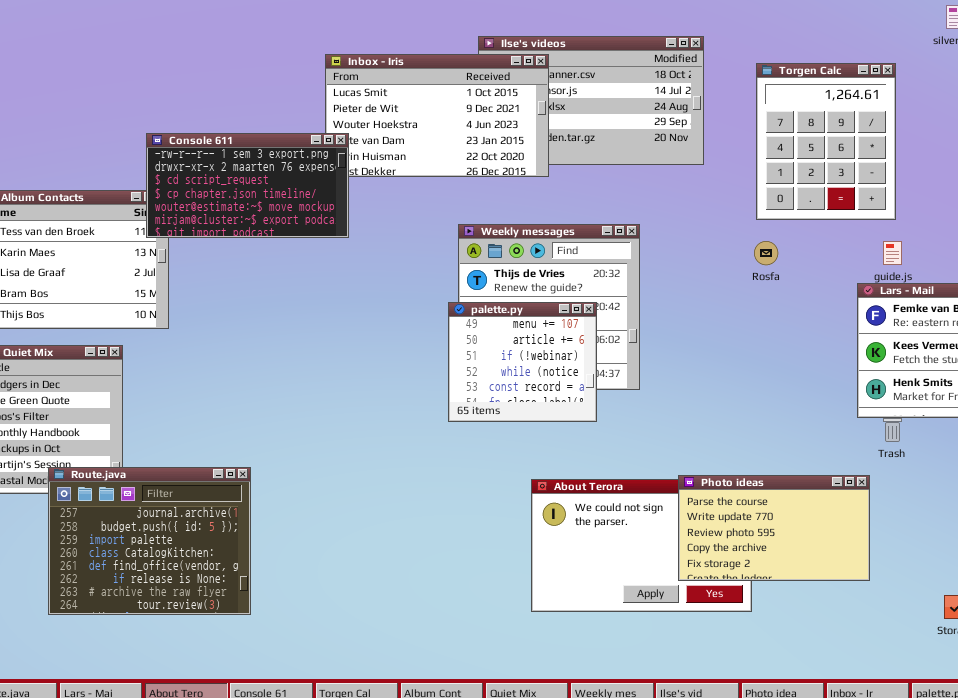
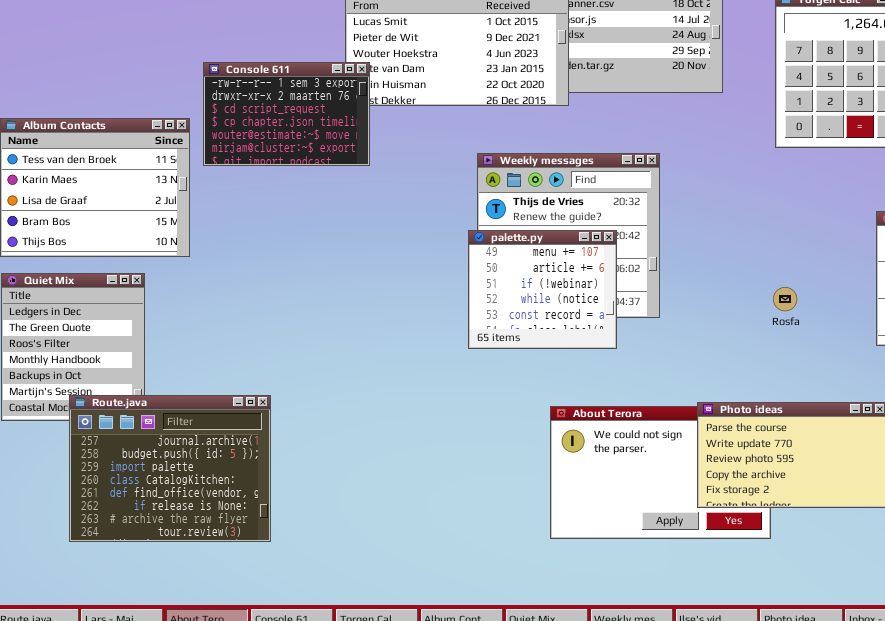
Console 611: [146,133,349,238] -> [203,62,370,166], resized
Rosfa: [754,241,778,265] -> [773,287,797,311], moved

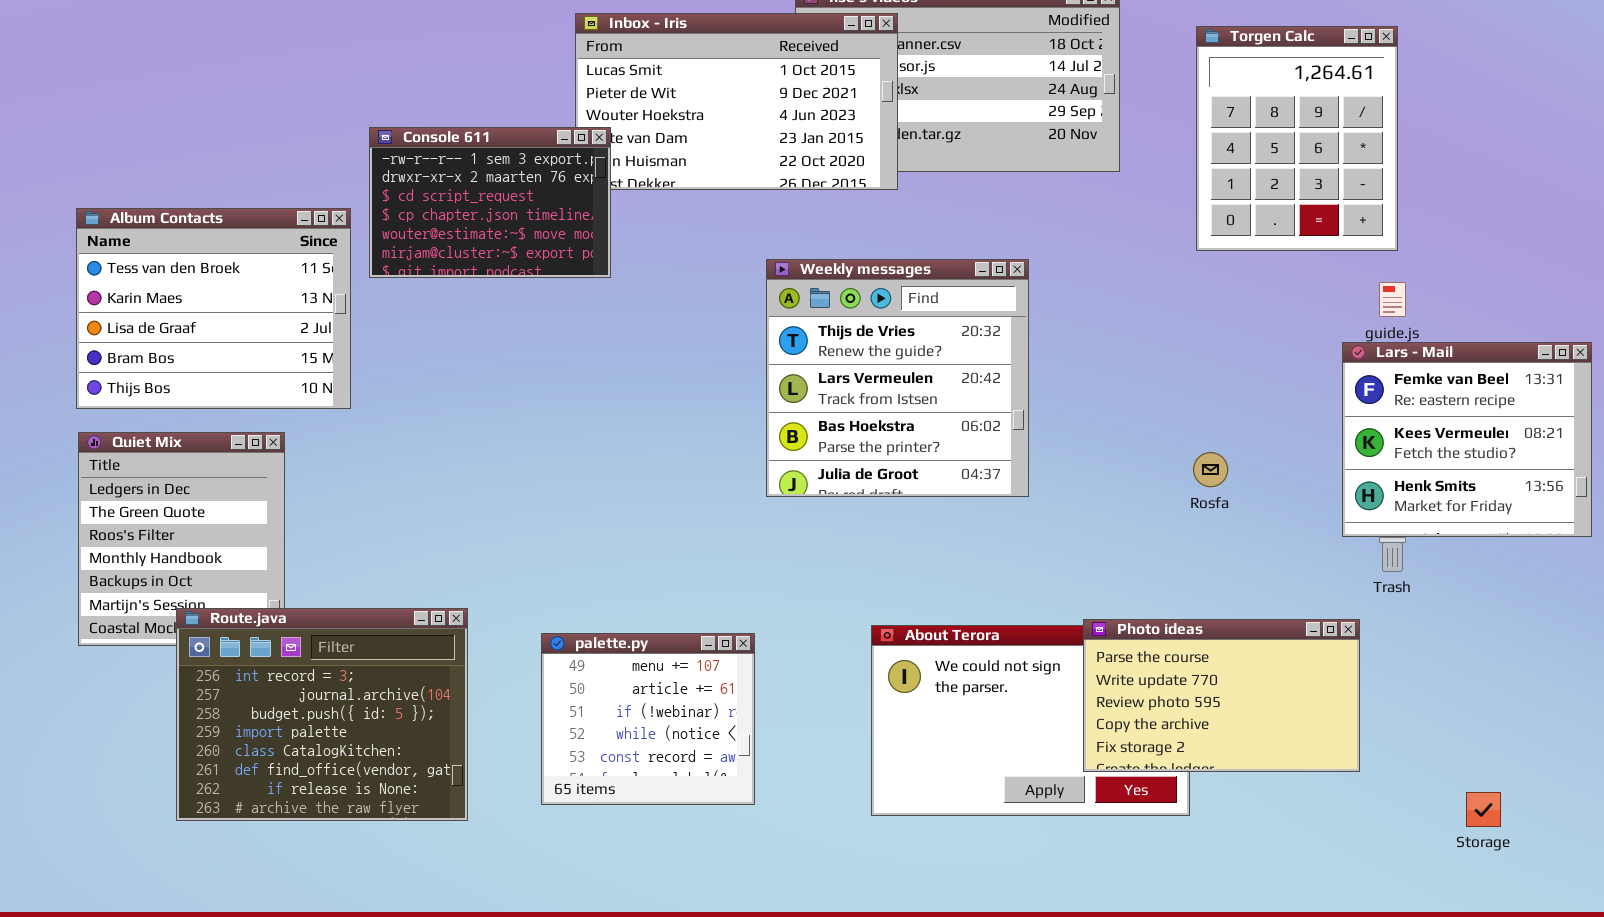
palette.py: [468,230,617,349] -> [541,633,755,805], moved
Route.java: [69,395,271,542] -> [176,608,468,821], scrolled up 1 row

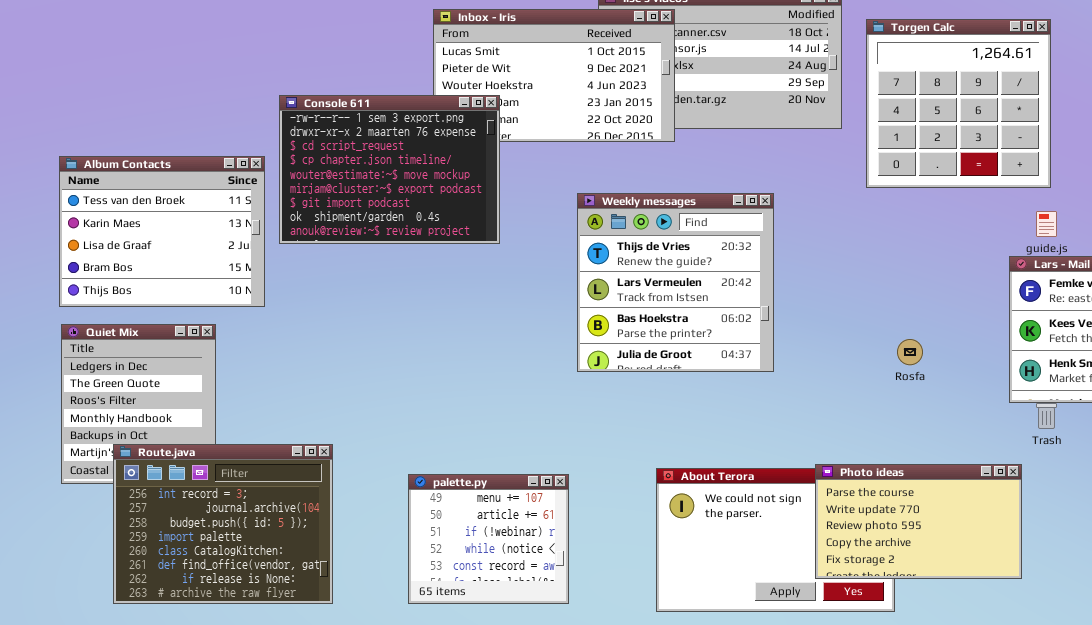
Torgen Calc: [1196,26,1398,251] -> [866,19,1051,188], resized
Console 611: [369,127,611,278] -> [279,95,500,244], resized
Route.java: [176,608,468,821] -> [113,444,333,604], moved

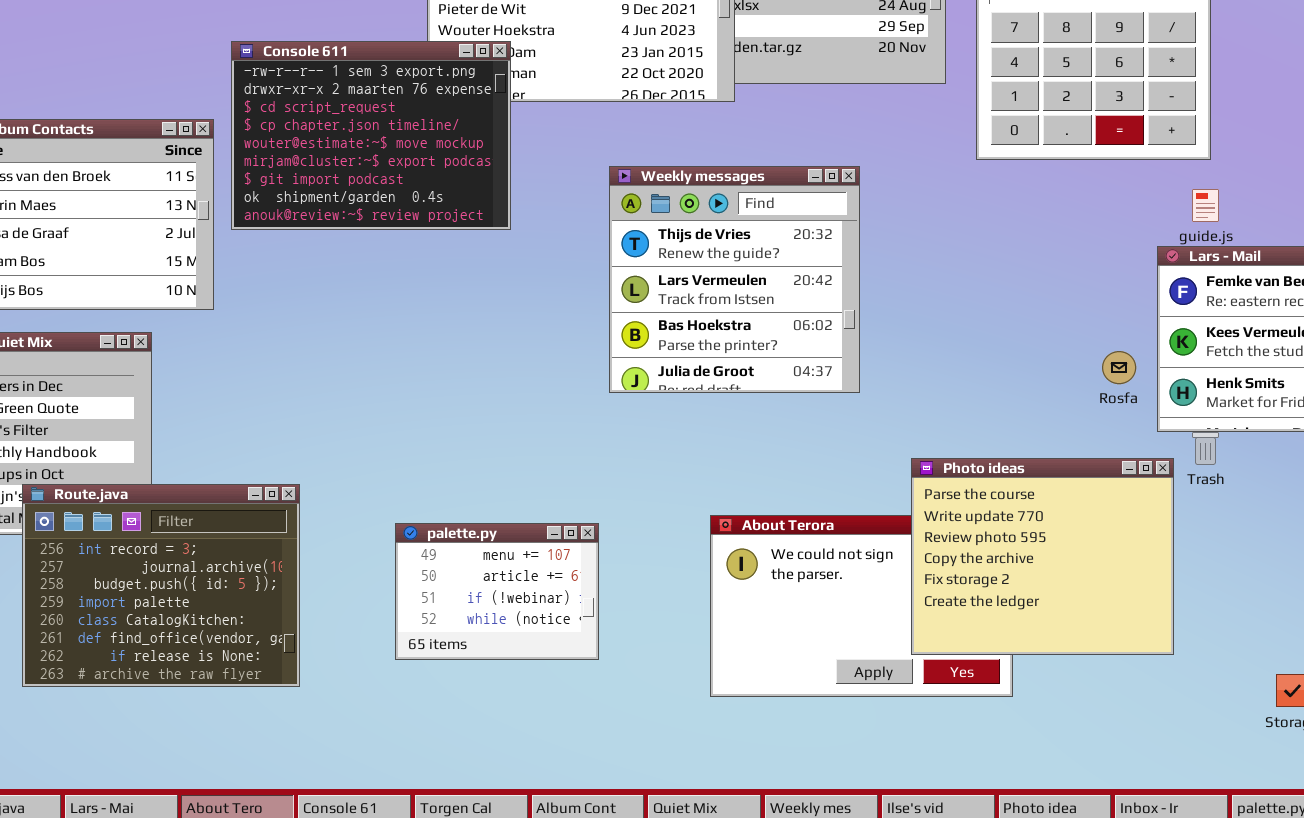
Rosfa: [897,339,923,365] -> [1102,351,1136,384], moved
Photo ideas: [815,464,1022,579] -> [911,458,1174,655], resized
palette.py: [408,474,569,604] -> [395,523,599,660], resized

